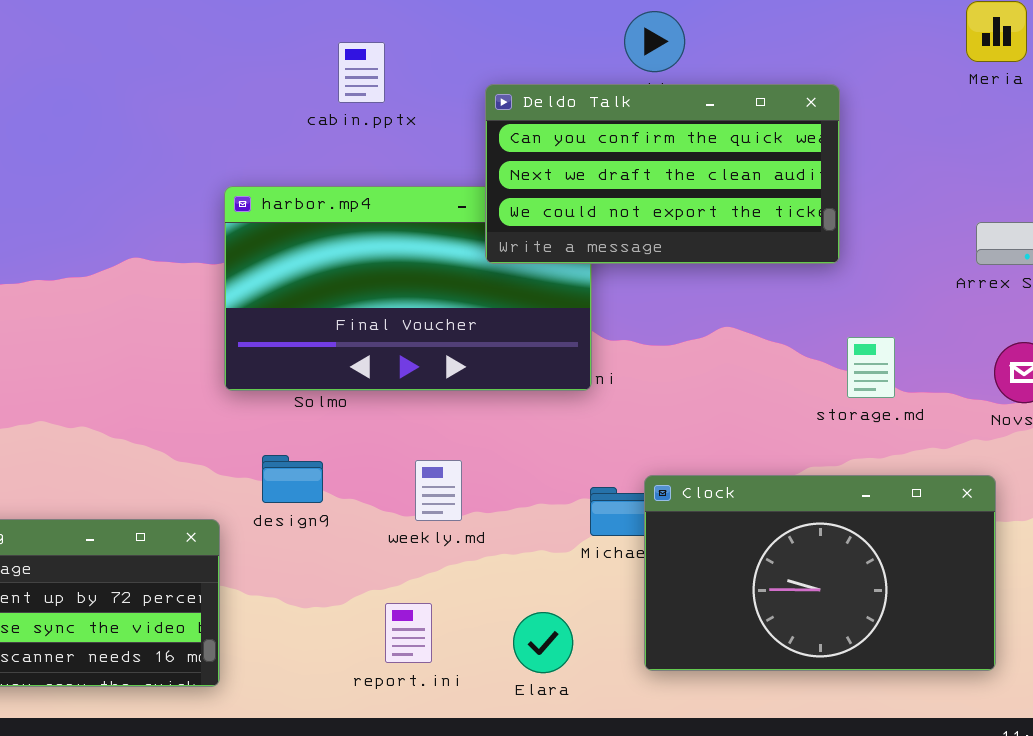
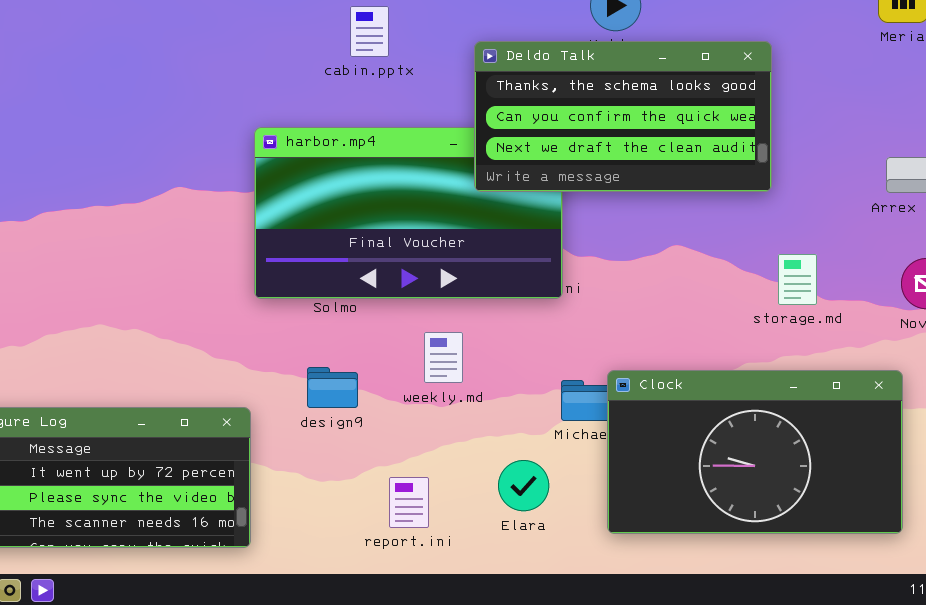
Deldo Talk: [485,84,840,264] -> [474,41,772,192], scrolled up 1 row
design9: [262,455,323,503] -> [307,367,358,408], moved
weekly.md: [415,460,462,521] -> [424,332,463,383], moved
Elara: [513,612,573,673] -> [498,460,549,511], moved

